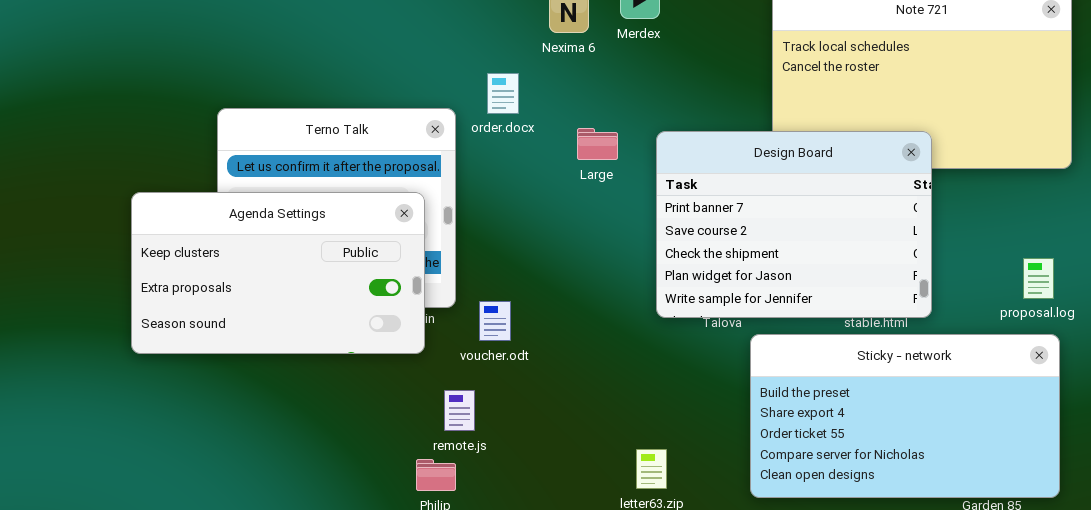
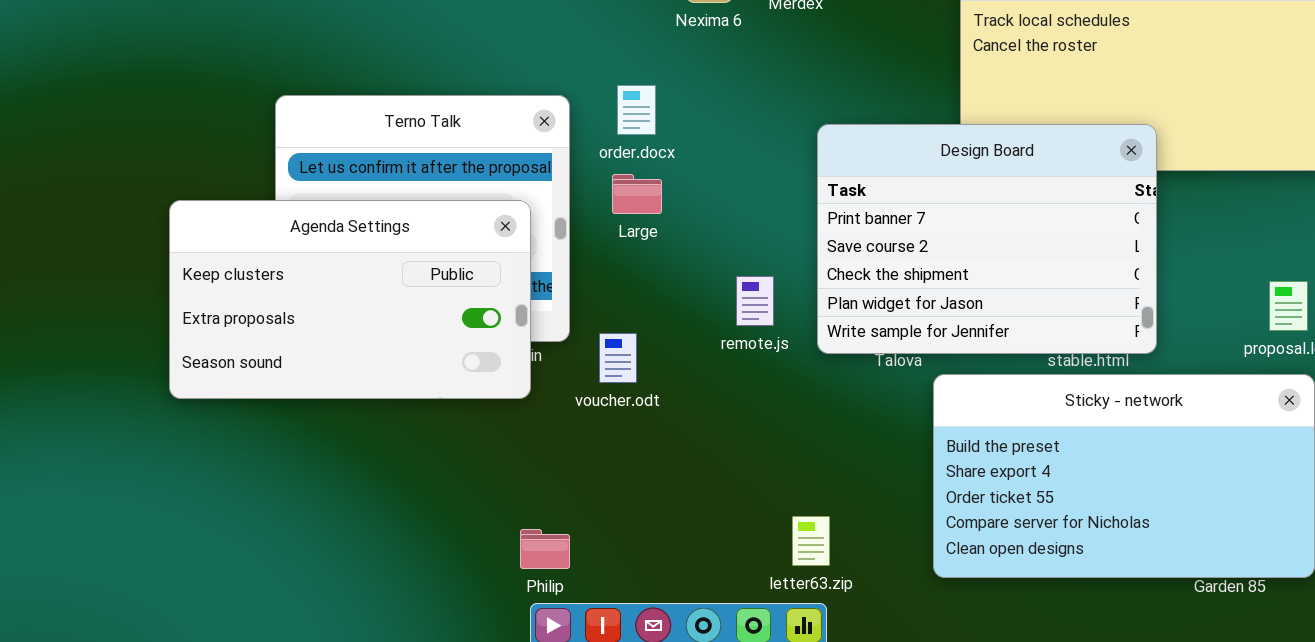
order.docx: [487,73,519,114] -> [617,85,656,135], moved
Large: [577,128,618,160] -> [612,174,662,214], moved
remote.js: [444,390,475,431] -> [736,276,774,326], moved

